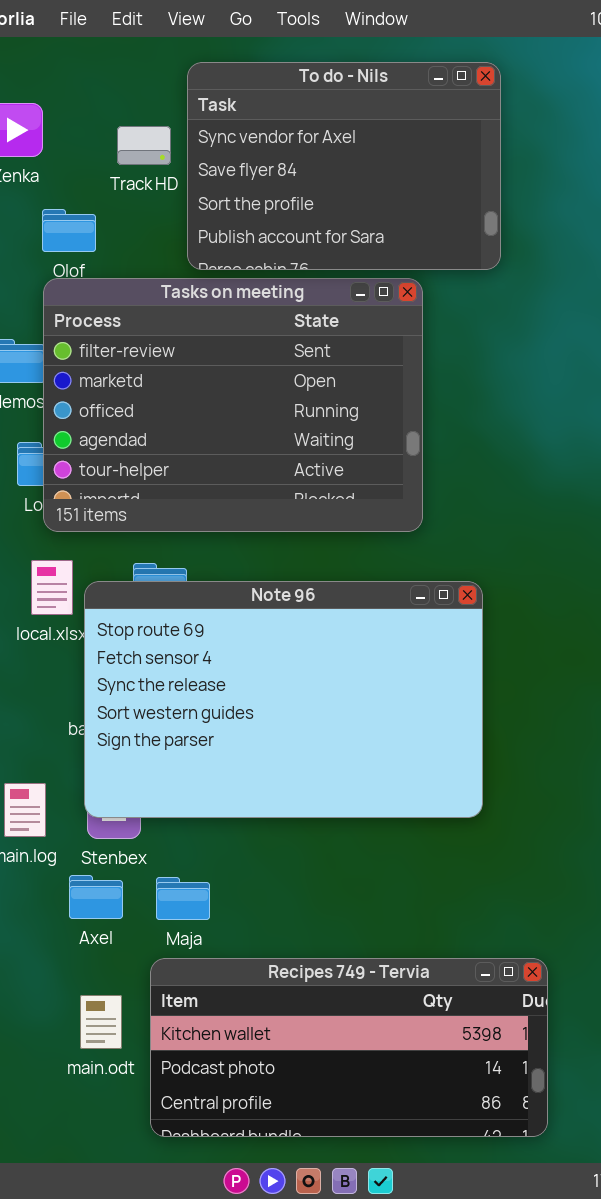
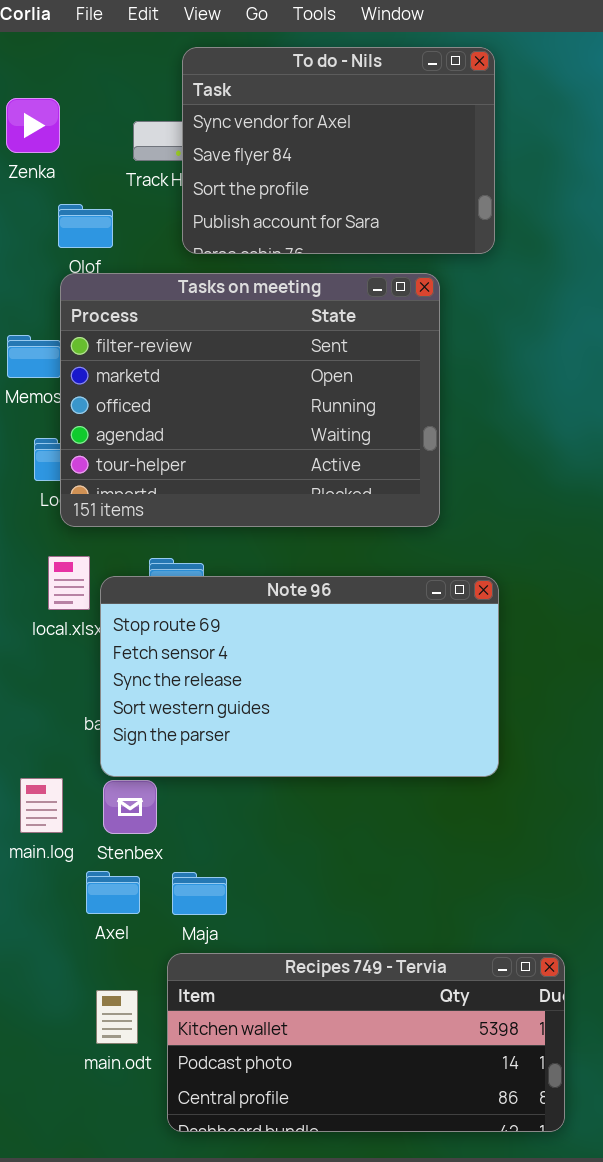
To do - Nils: [187,62,501,270] -> [182,47,495,254], moved
Note 96: [84,581,483,818] -> [100,576,499,777], resized

